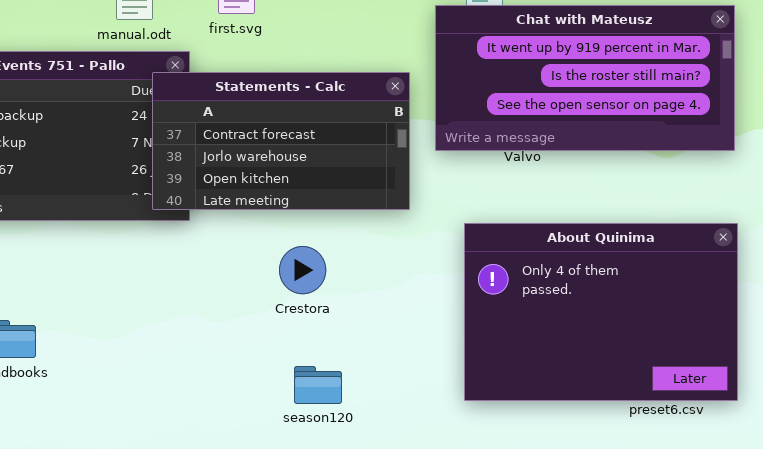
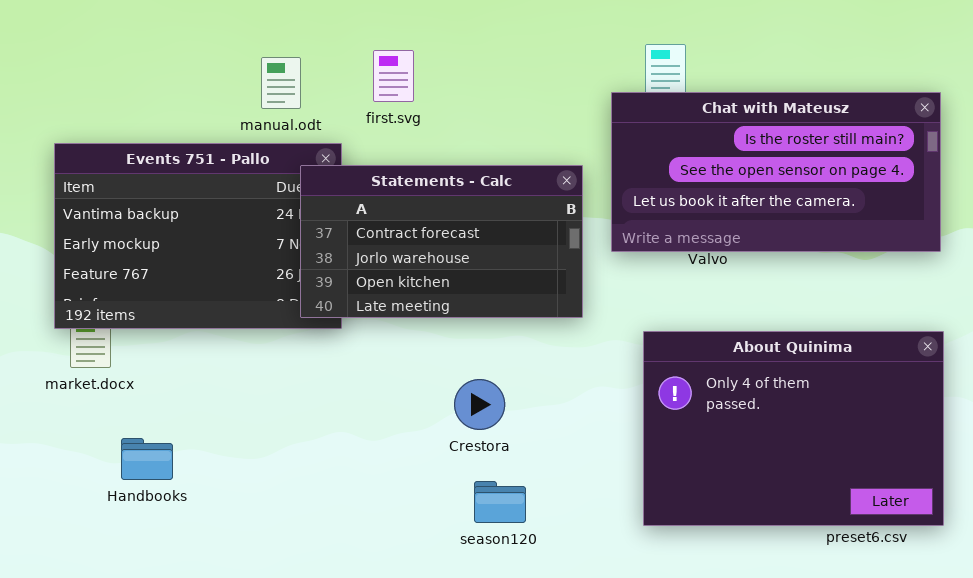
Chat with Mateusz: [435,5,735,151] -> [611,92,941,252], scrolled down 1 row
Crestora: [279,246,326,294] -> [454,379,505,430], moved
season120: [294,366,342,404] -> [474,481,526,523], moved

